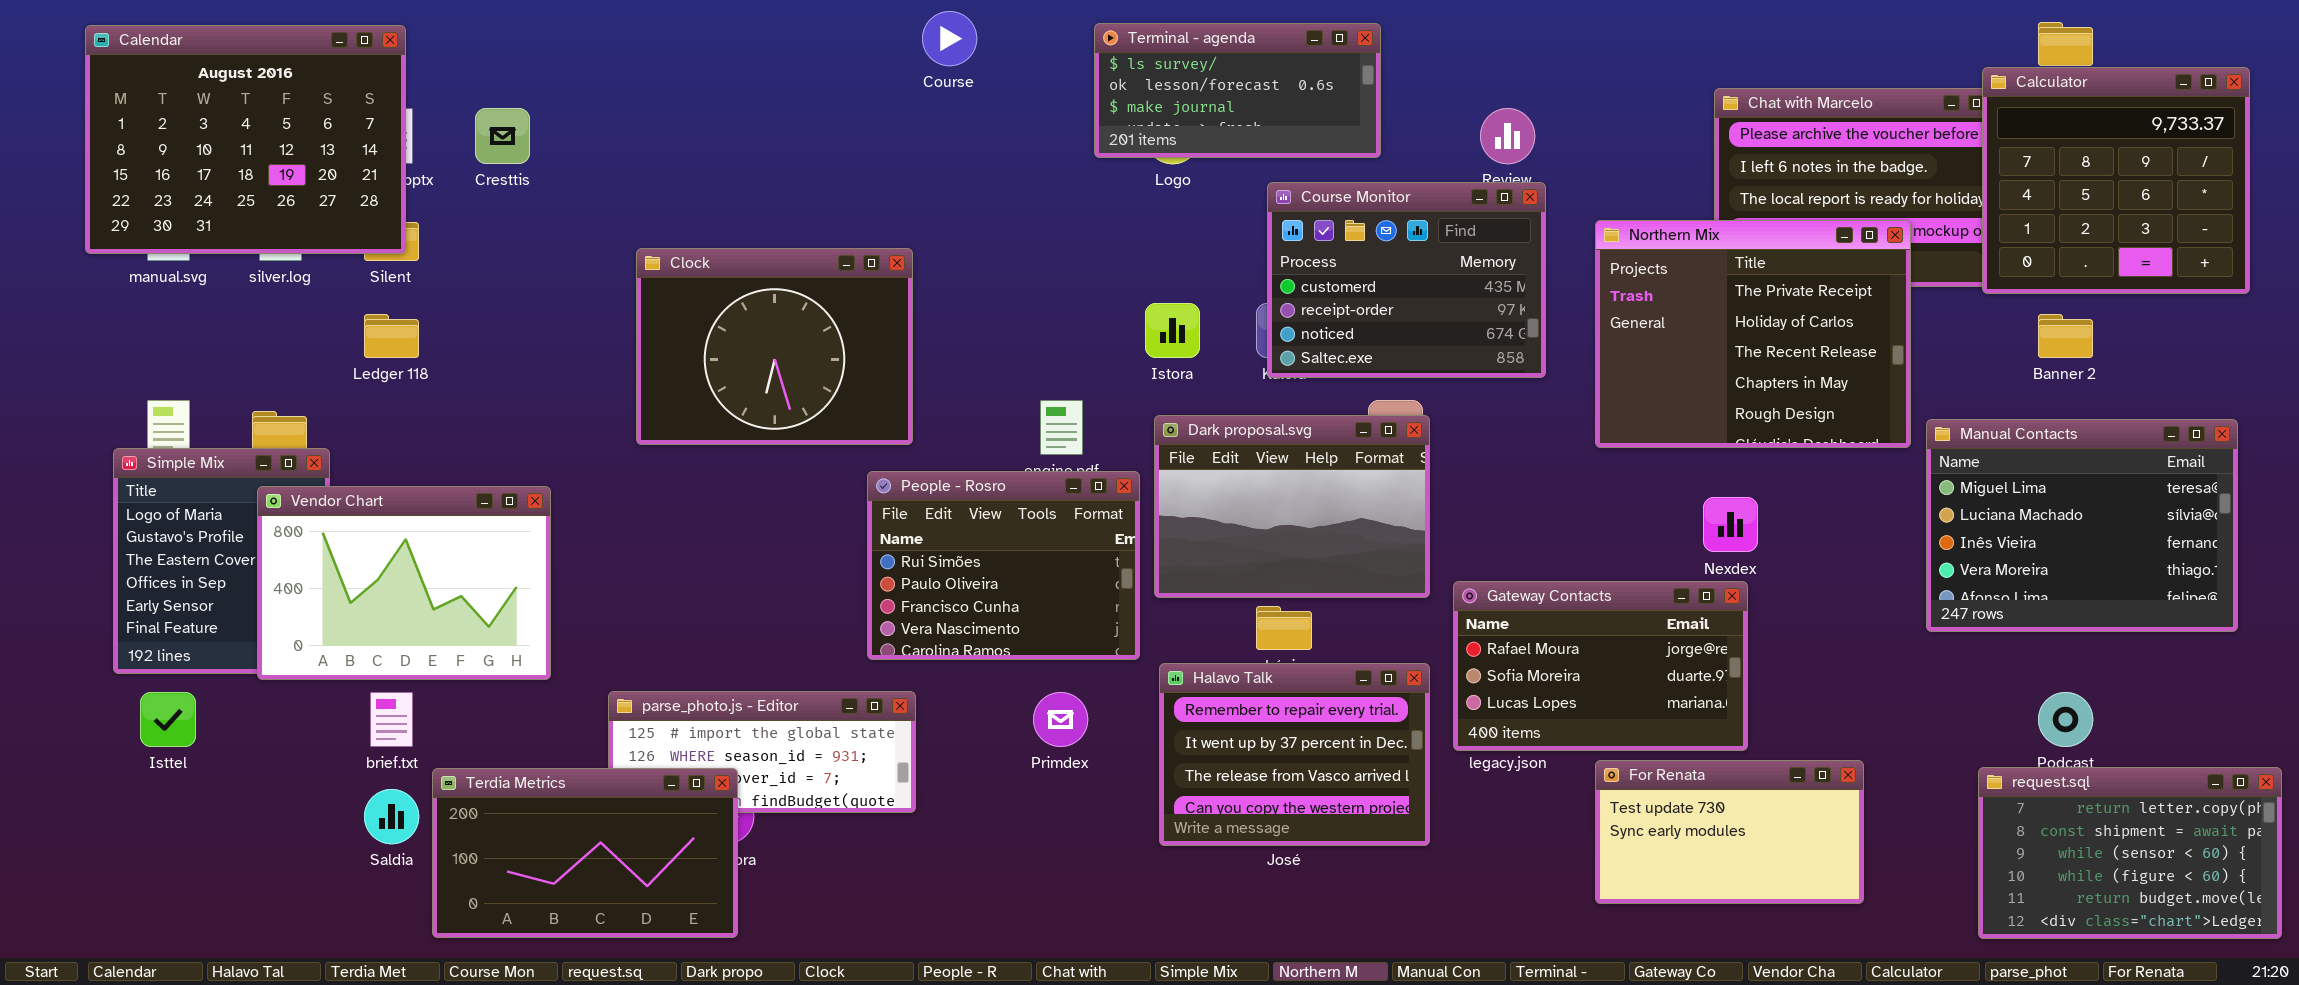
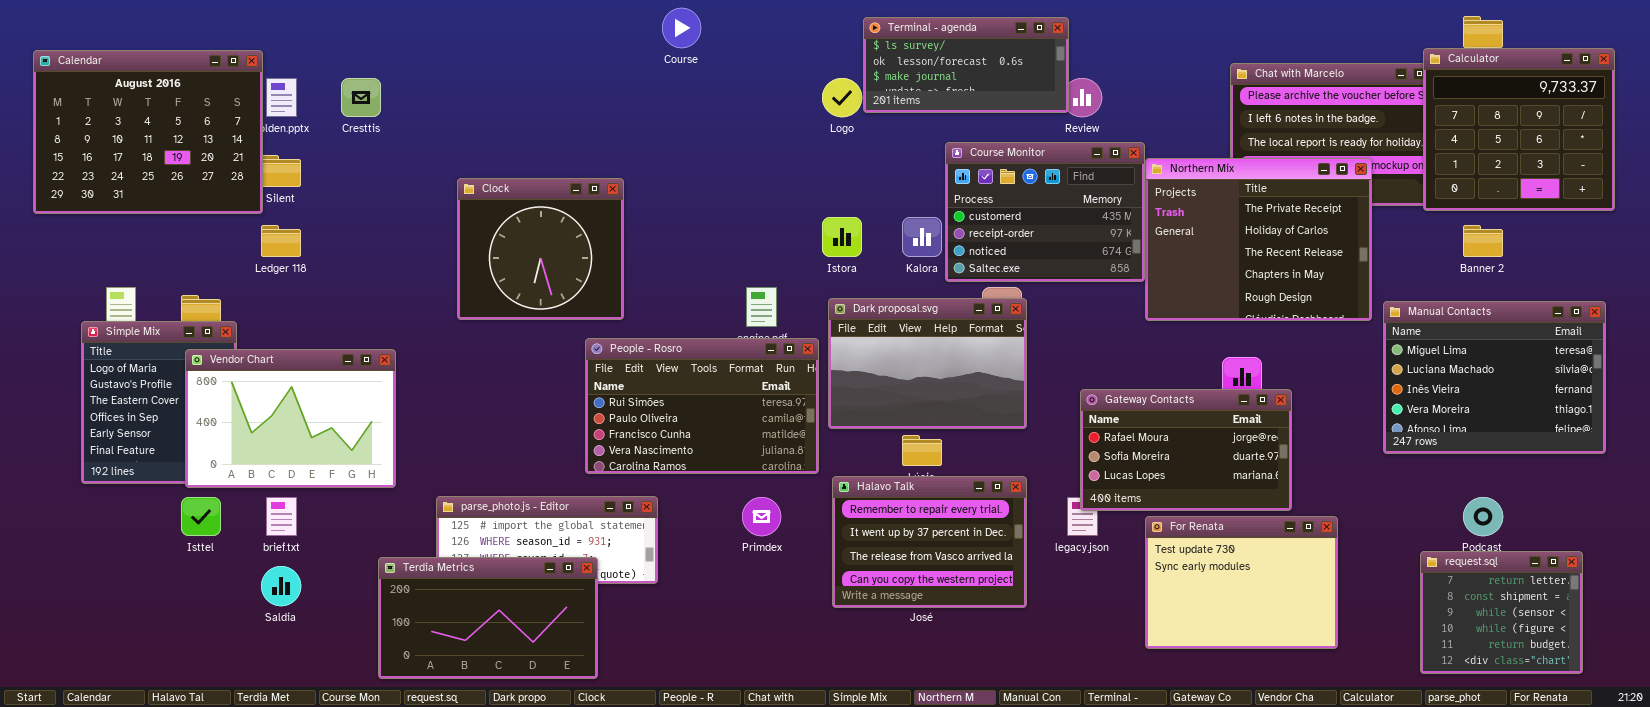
Terminal - agenda: [1094,23,1381,158] -> [863,17,1069,113], moved
Calendar: [85,25,406,254] -> [33,50,263,214], moved
Course Monitor: [1267,182,1546,378] -> [945,142,1145,282], moved
Clock: [636,248,913,445] -> [457,178,624,320], resized
People - Rosro: [867,471,1140,660] -> [585,338,819,474], resized
Gateway Contacts: [1453,581,1748,751] -> [1080,389,1292,511], moved
Isttel: [140,692,196,747] -> [181,497,221,536], moved
For Renata: [1595,760,1864,904] -> [1145,516,1338,649], resized
request.sql: [1978,767,2282,939] -> [1420,551,1583,674], resized
Terdia Metrics: [432,768,738,938] -> [378,557,598,679], moved

